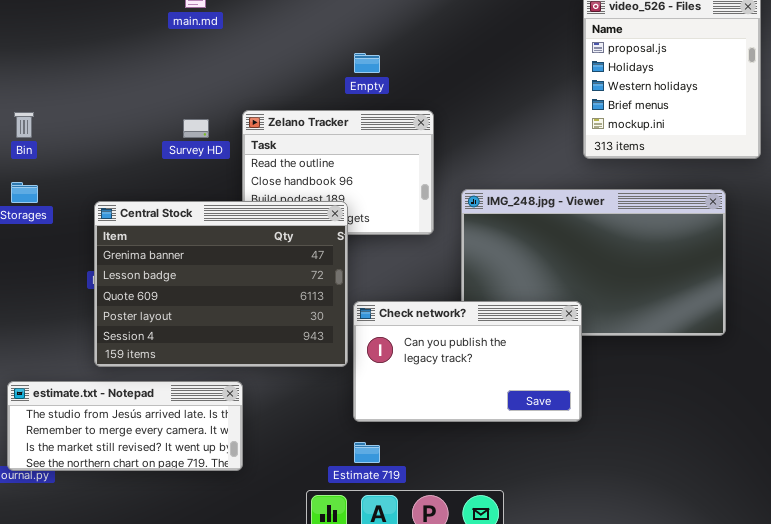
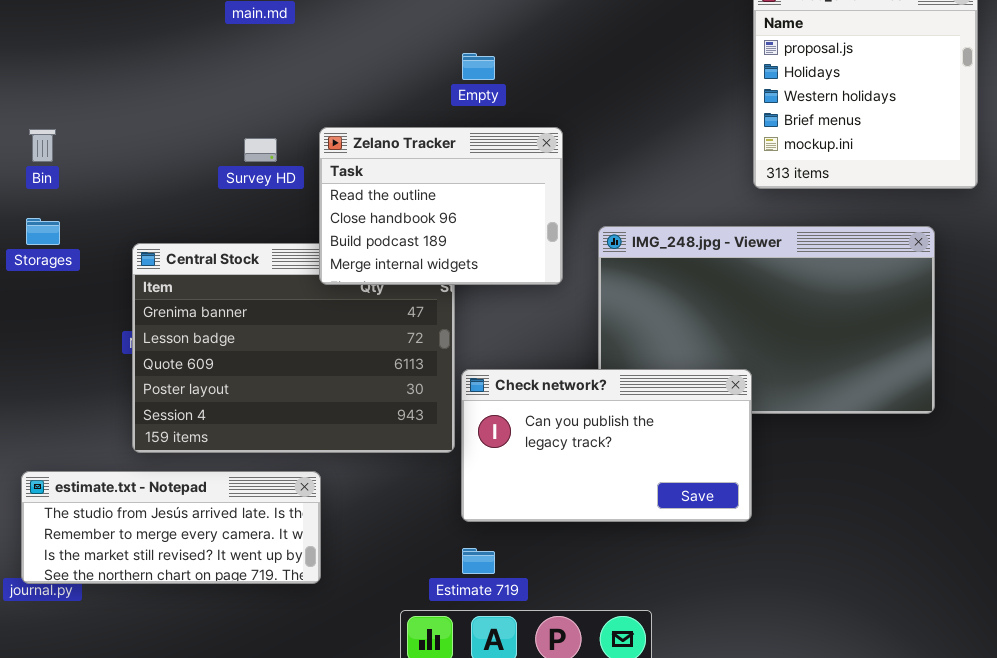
Zelano Tracker: [242,110,434,235] -> [319,127,563,285], raised

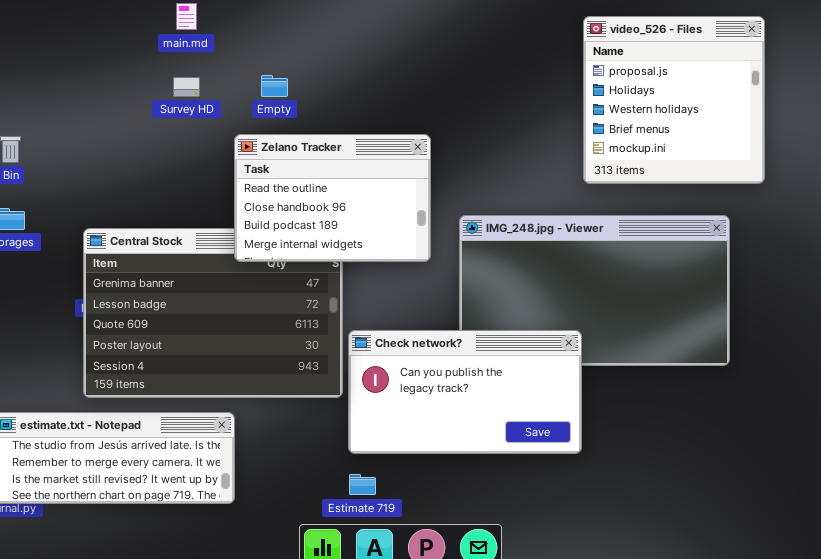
Empty: [462,53,495,80] -> [261,75,288,97], moved
Survey HD: [244,138,277,162] -> [173,77,200,97], moved

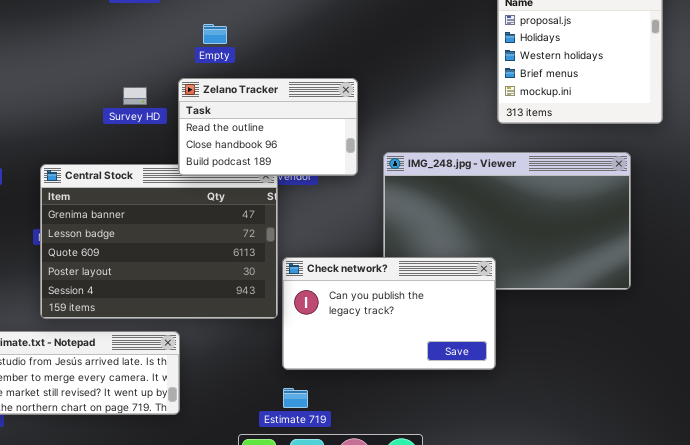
Survey HD: [173,77,200,97] -> [123,87,147,105], moved
Zelano Tracker: [234,134,431,262] -> [178,78,358,176], resized

